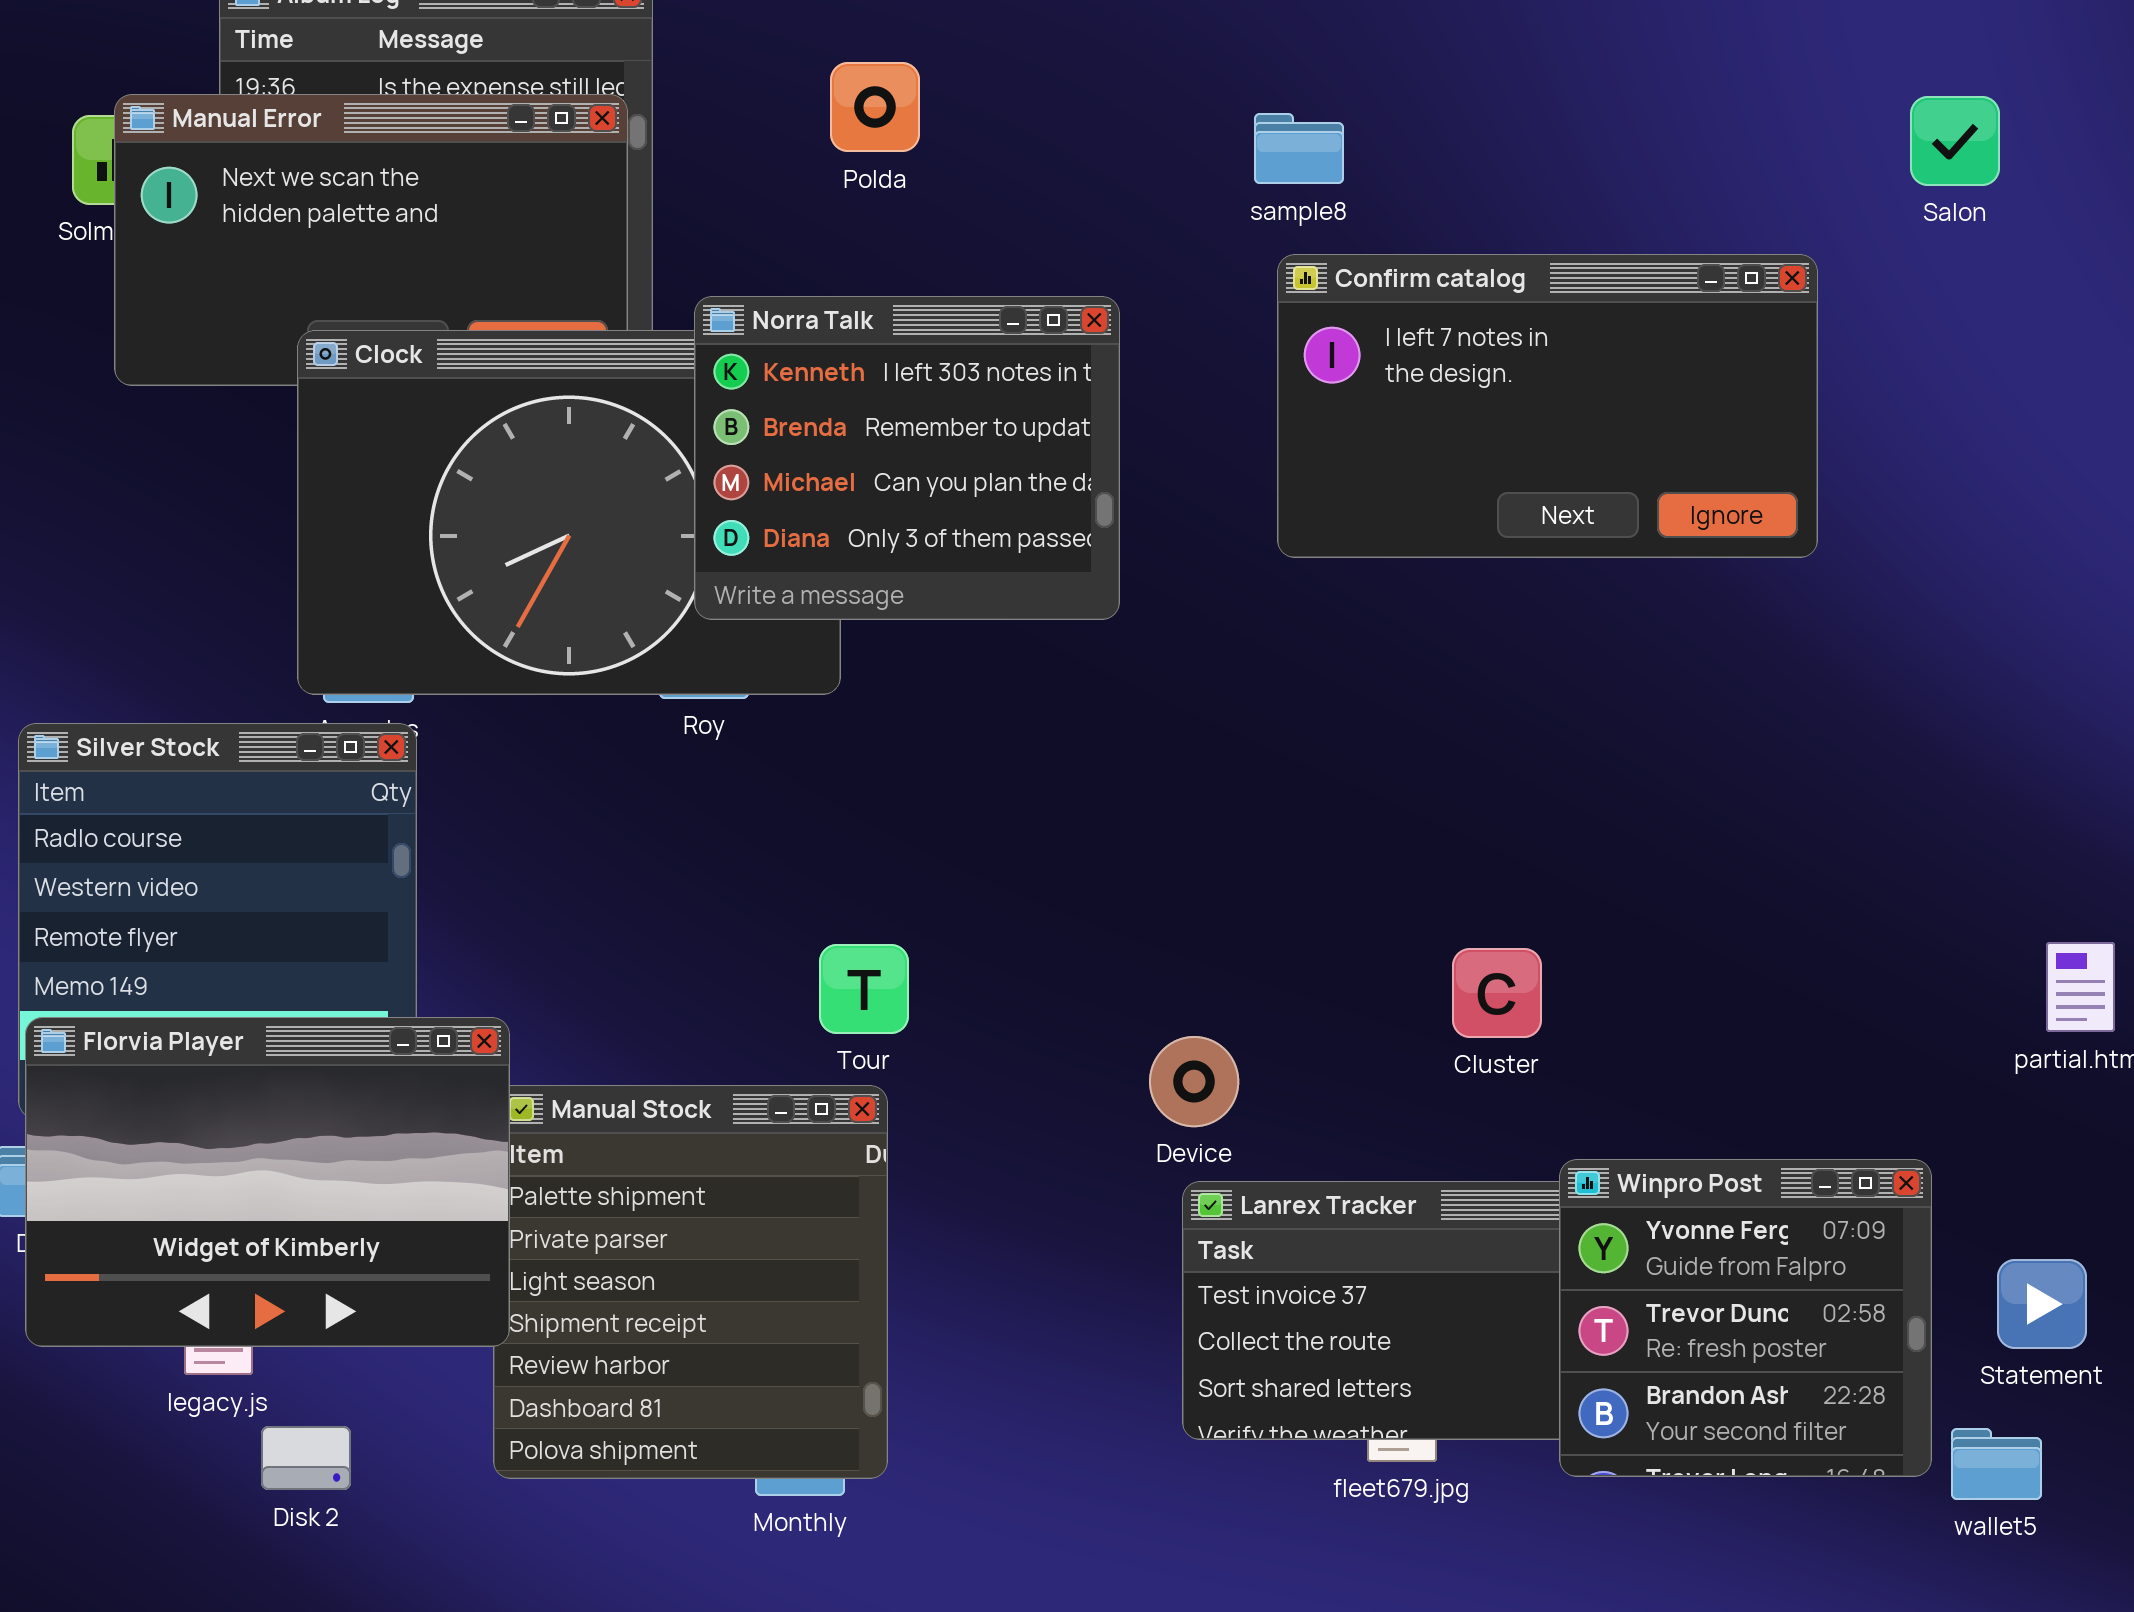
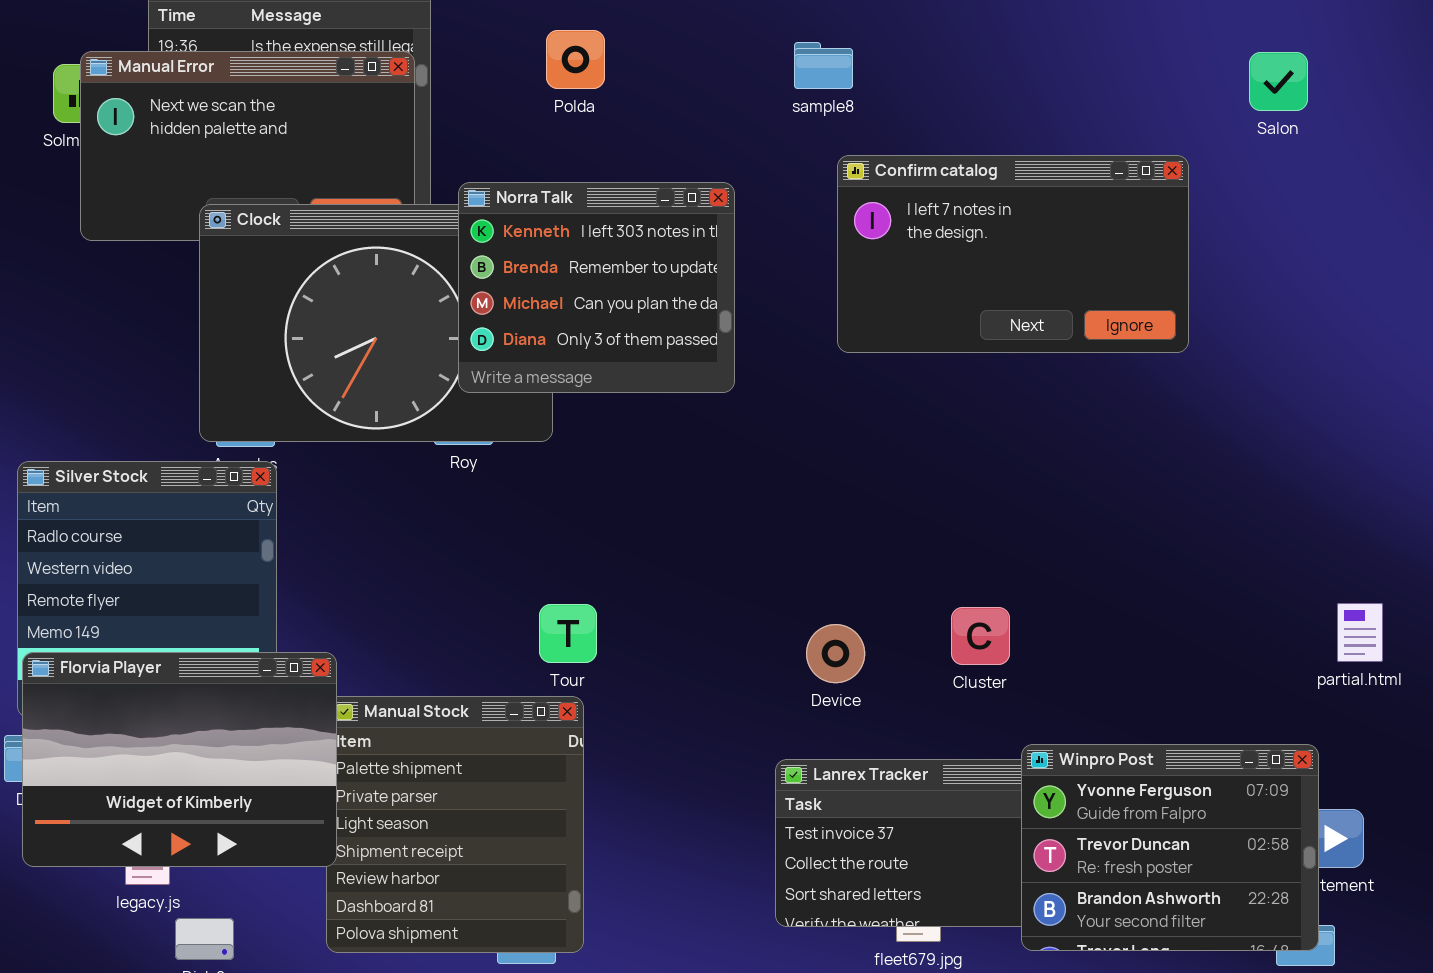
sample8: [1254,113,1344,184] -> [794,42,853,89], moved
Device: [1149,1036,1239,1127] -> [806,624,865,683], moved
Winpro Post: [1559,1159,1932,1477] -> [1021,744,1319,951], resized

